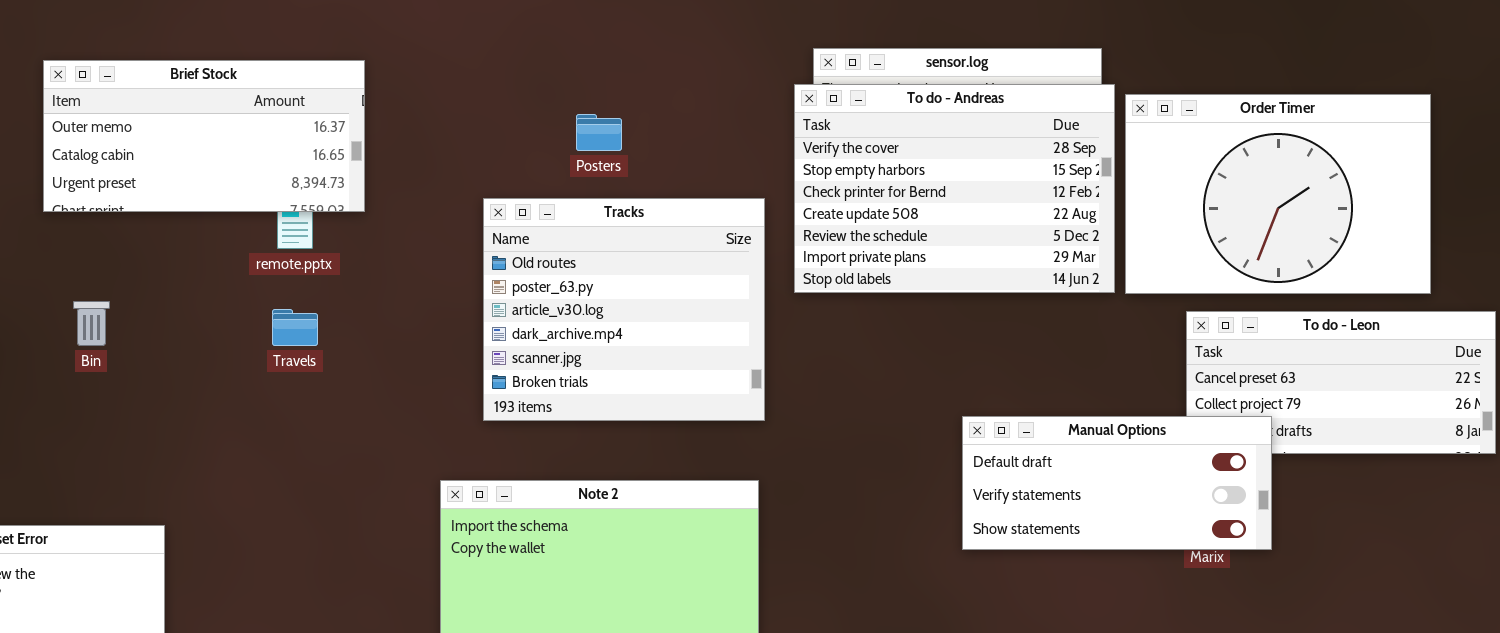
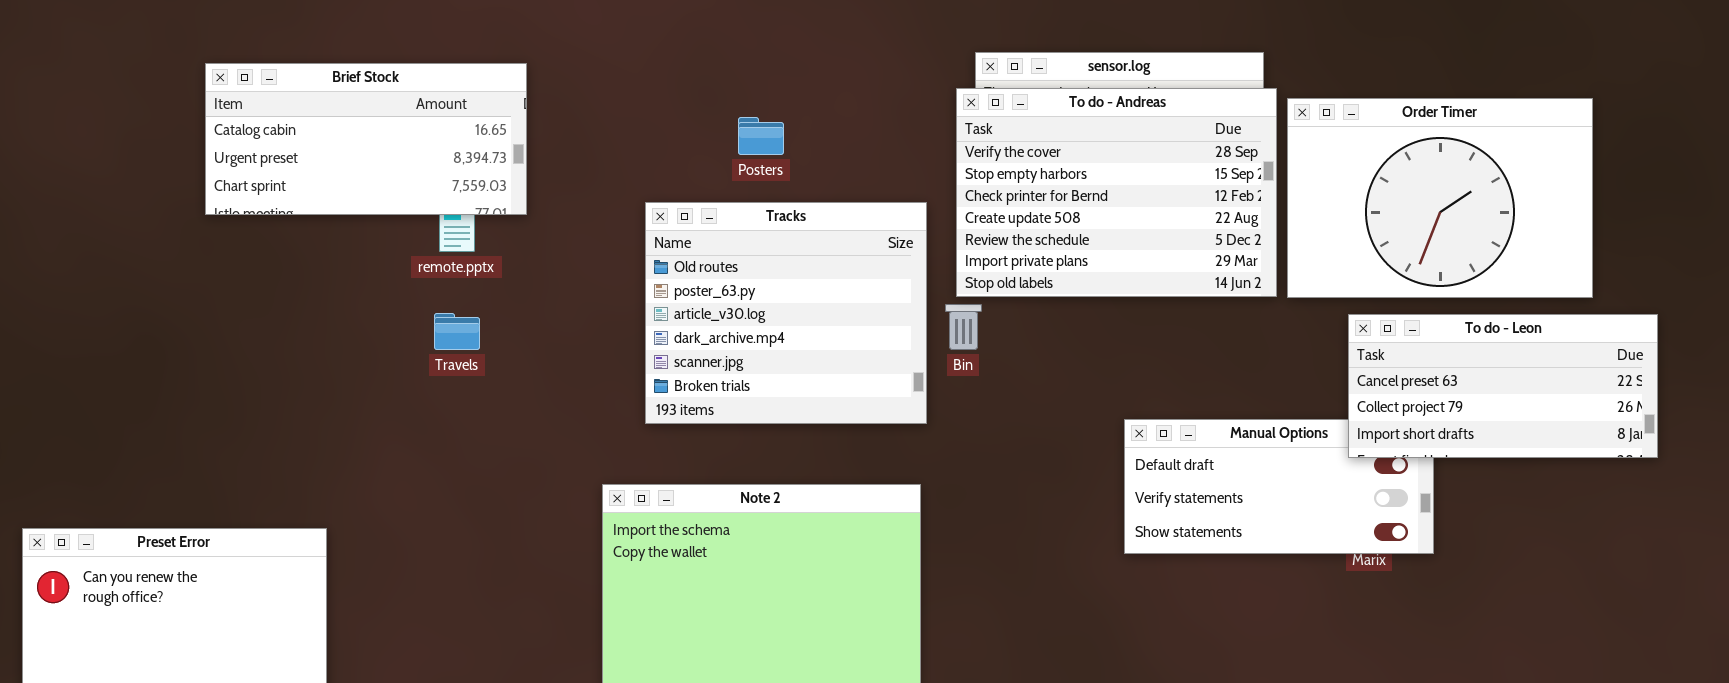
Brief Stock: [43,60,365,212] -> [205,63,527,215], scrolled down 1 row
Bin: [73,301,110,346] -> [945,304,982,350], moved
To do - Leon: [1186,311,1496,454] -> [1348,314,1658,458], raised

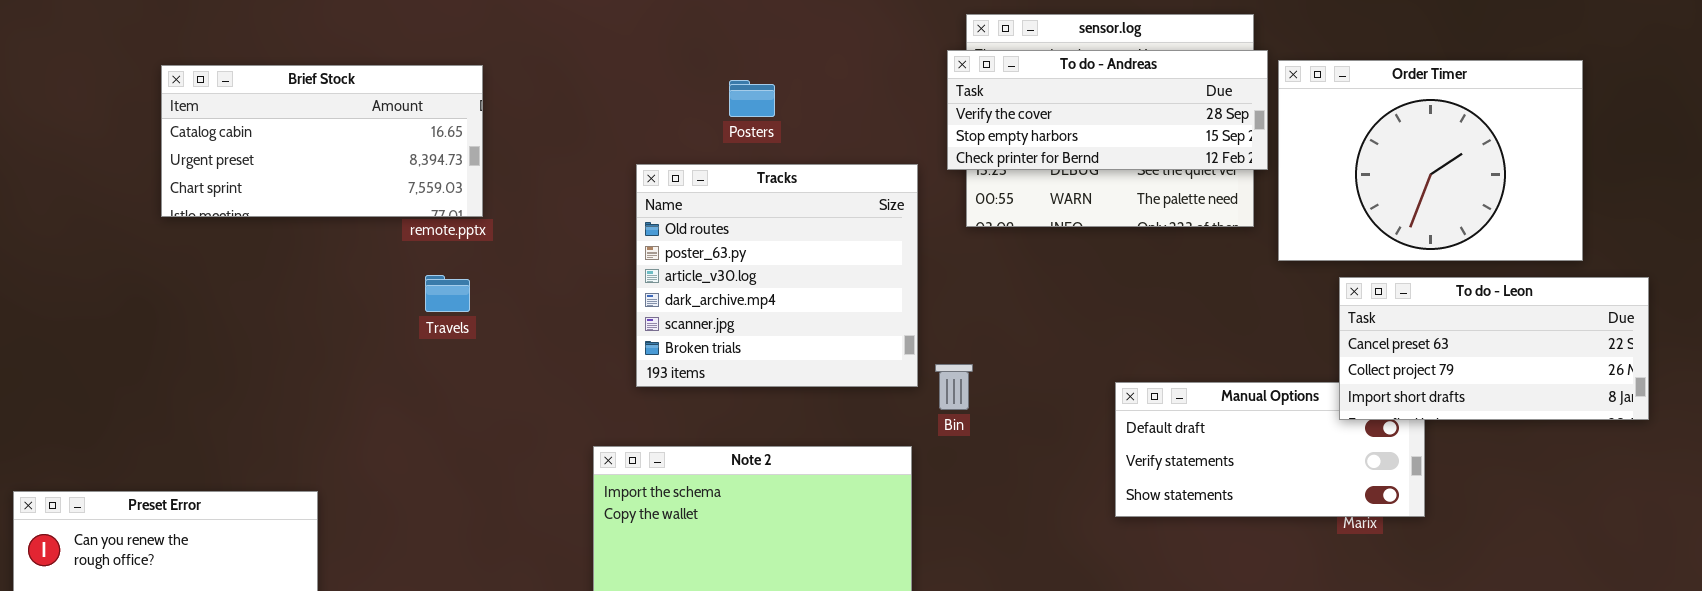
Brief Stock: [205,63,527,215] -> [161,65,483,217], moved
To do - Andreas: [956,88,1277,297] -> [947,50,1268,170], resized
Bin: [945,304,982,350] -> [935,364,973,410], moved

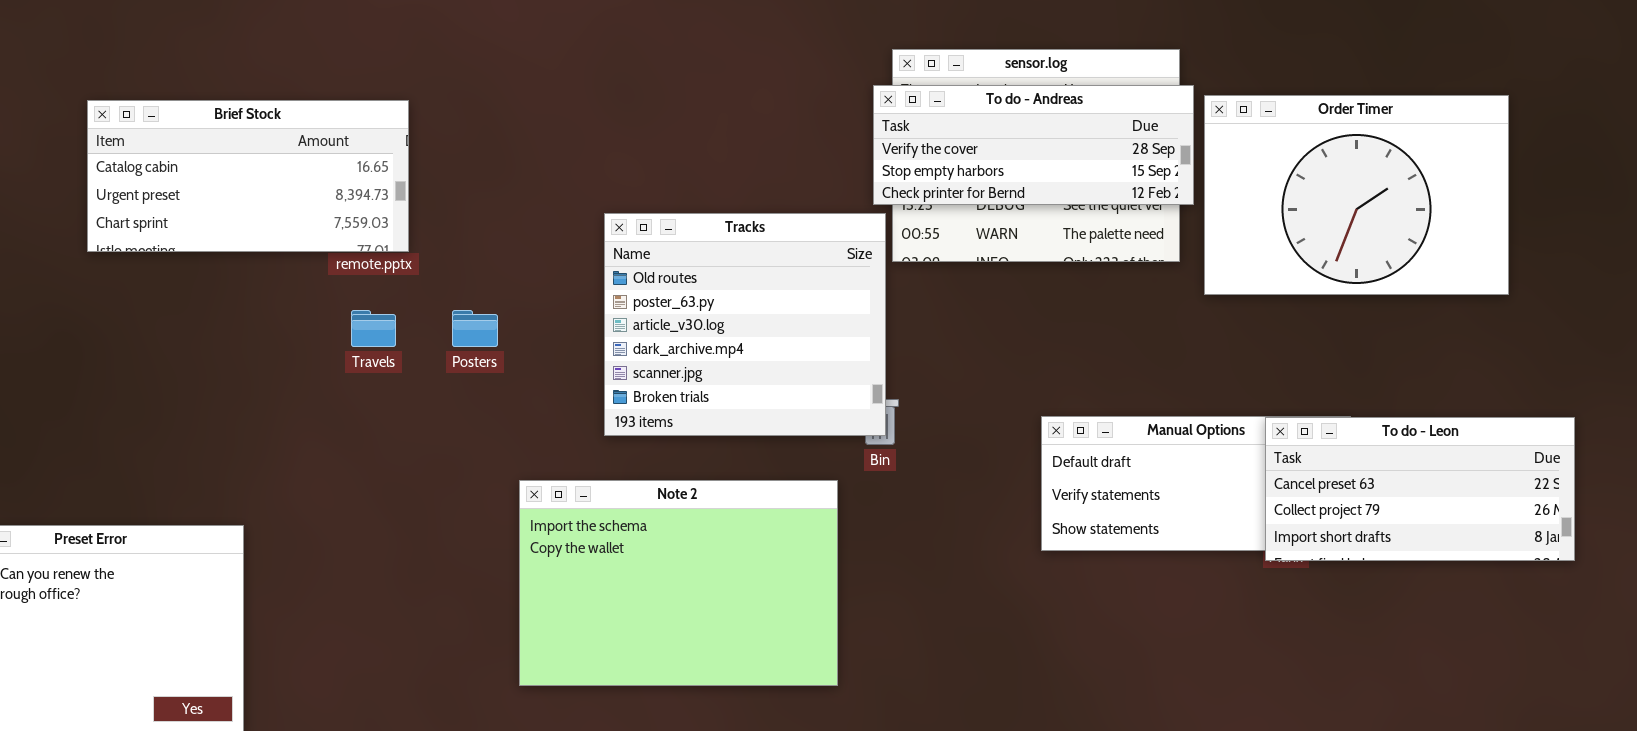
Posters: [729,80,775,117] -> [452,310,498,347], moved
Tracks: [636,164,918,387] -> [604,213,886,436], moved
To do - Leon: [1339,277,1649,420] -> [1265,417,1575,561], moved

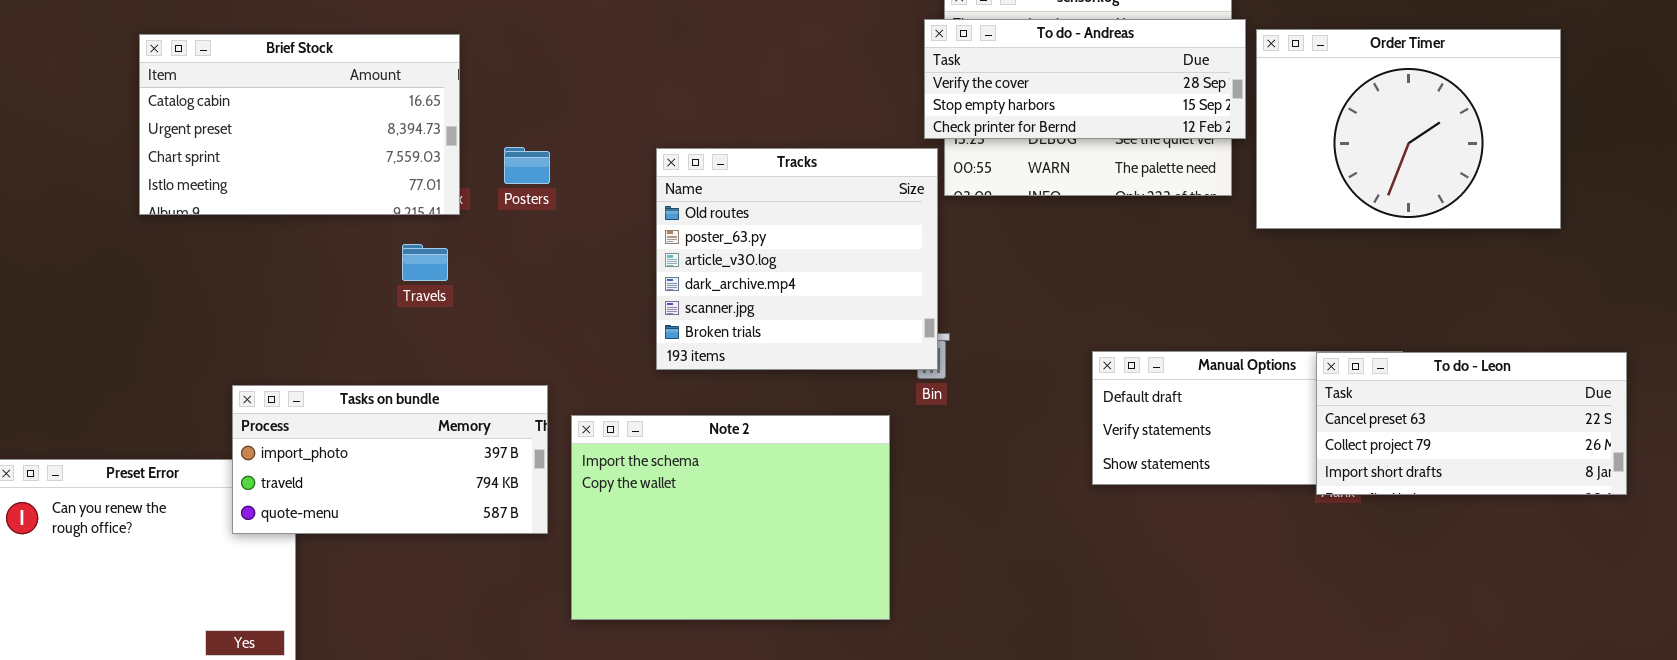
Brief Stock: [87,100,409,252] -> [139,34,460,215], resized
Posters: [452,310,498,347] -> [504,147,550,184], moved
Tasks on bundle: none -> [232,385,548,534], opened

